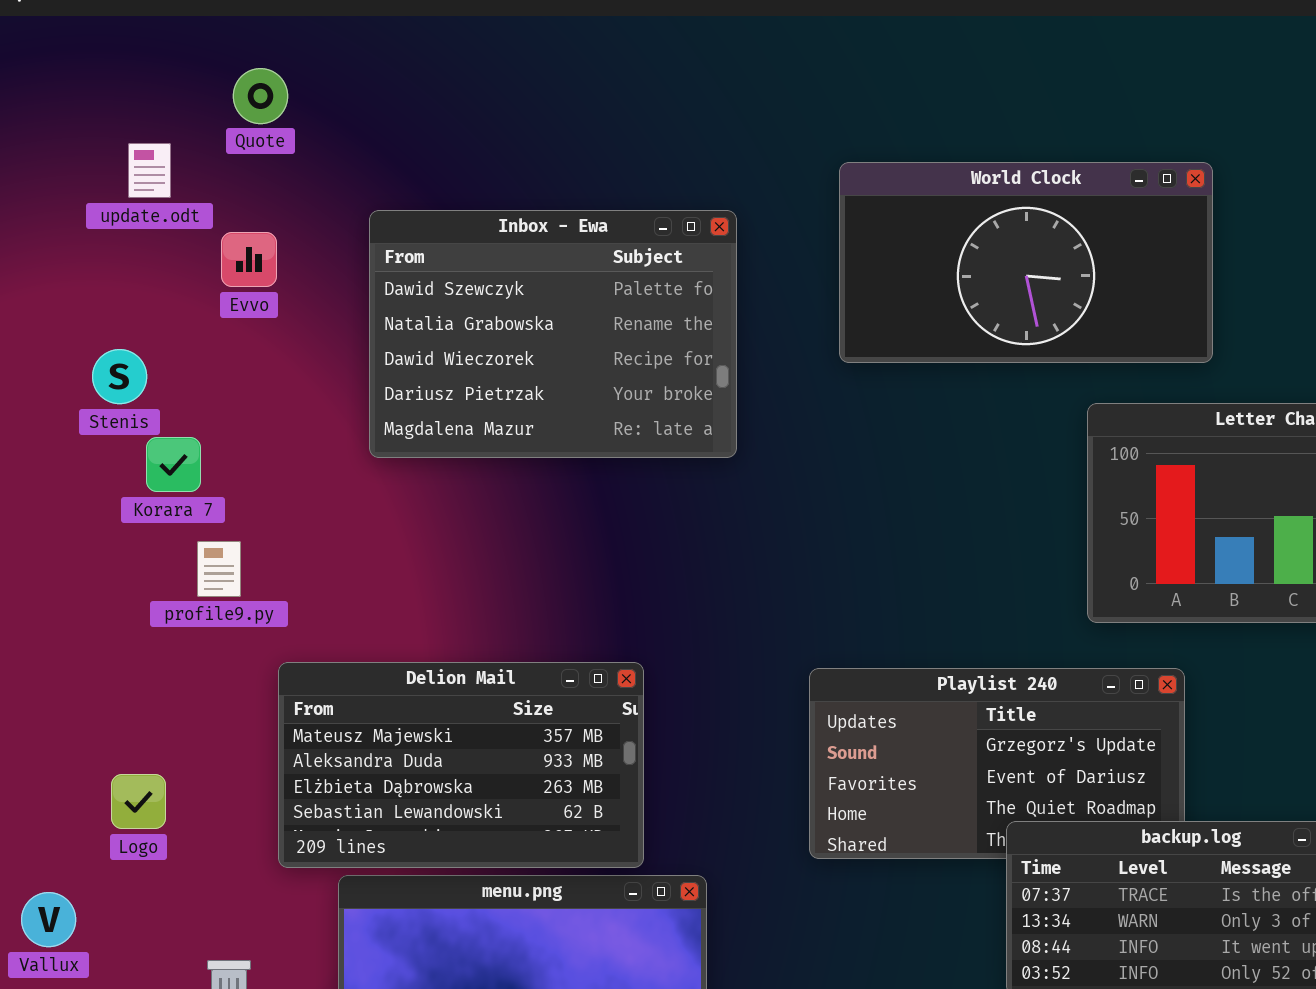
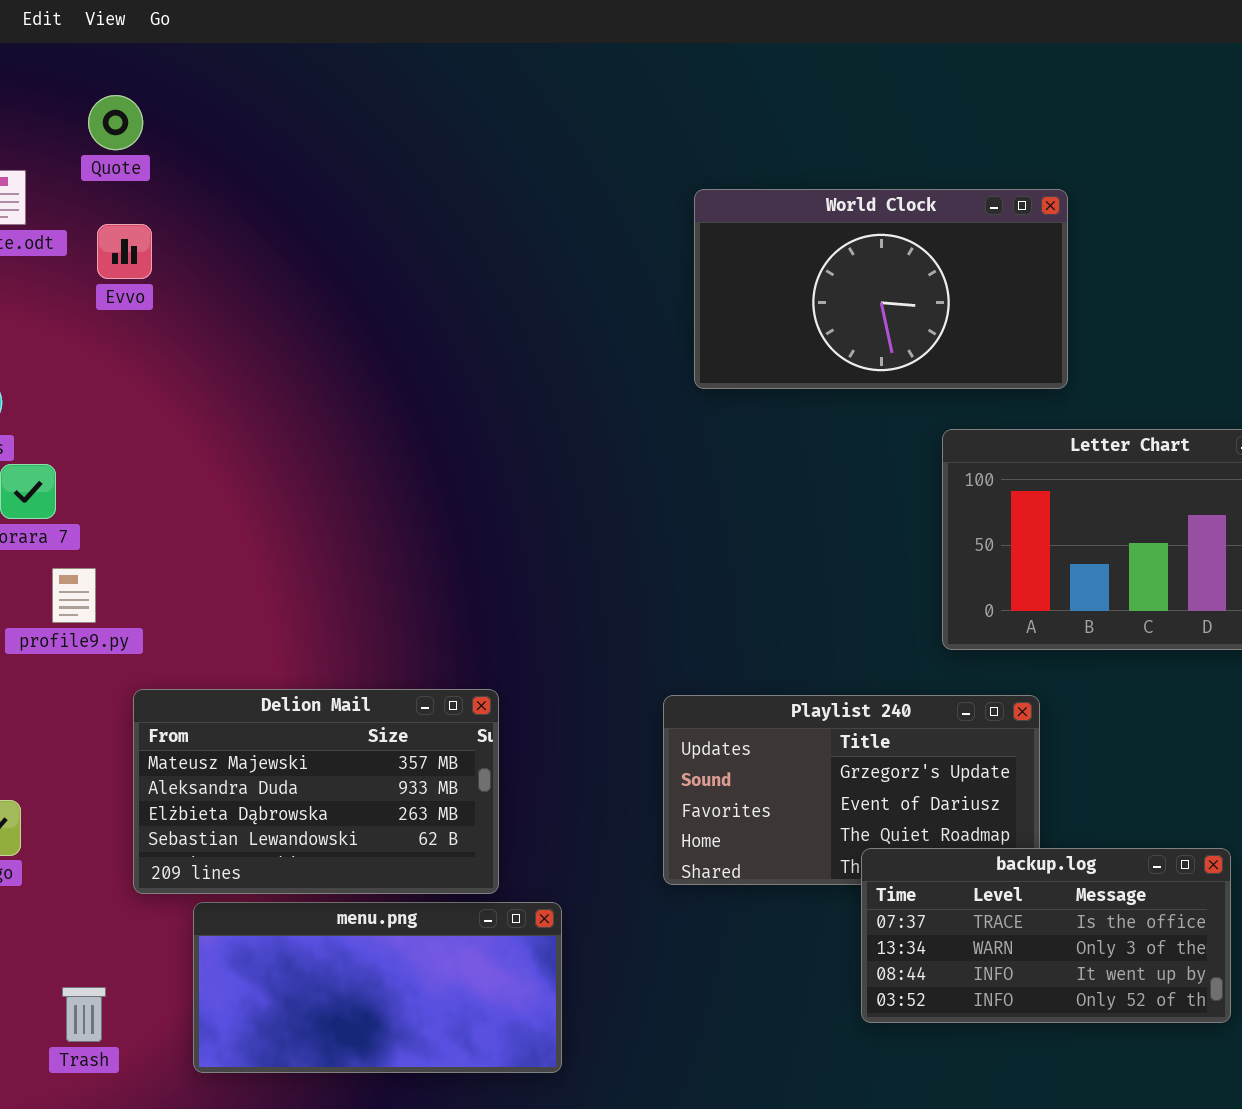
Inbox - Ewa: [369,210,737,458] -> none, closed
Evvo: [221,232,277,287] -> [97,224,152,279], moved

